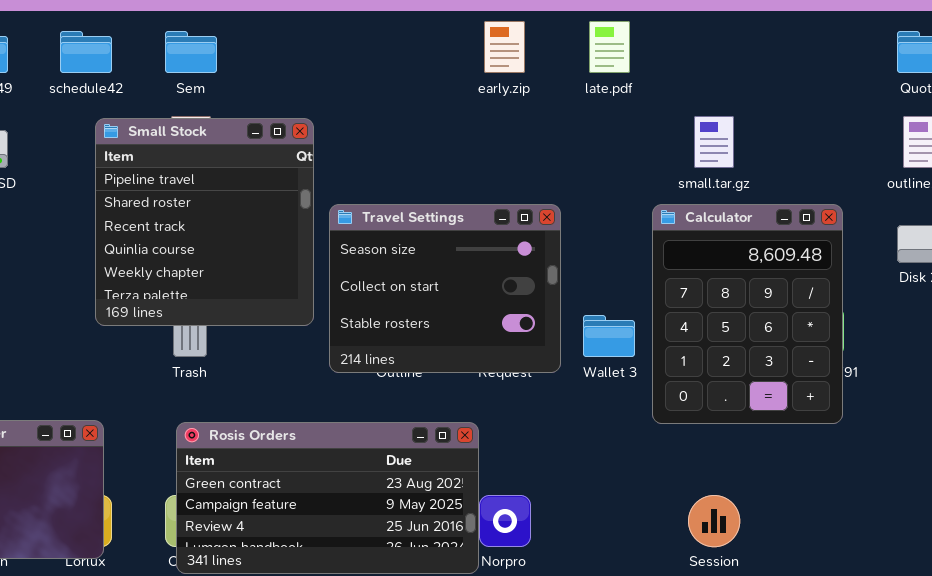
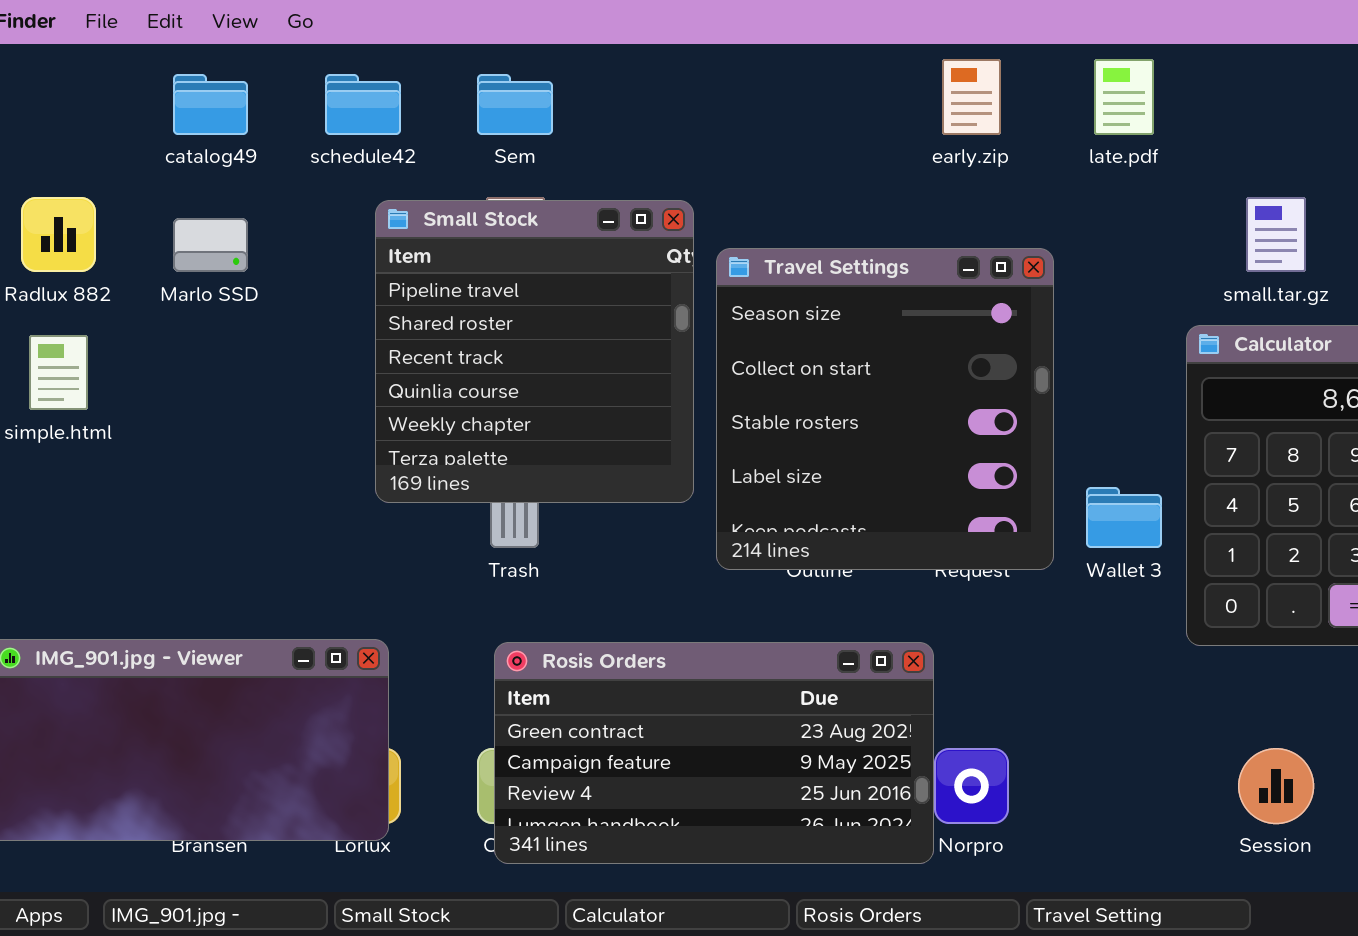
Travel Settings: [329,204,561,373] -> [716,248,1054,570], resized

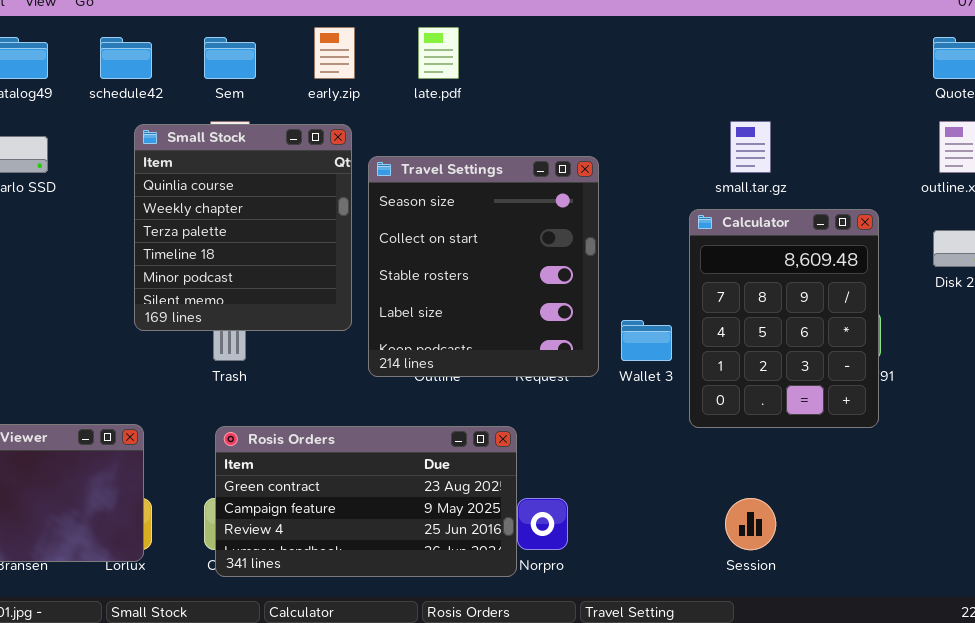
early.zip: [942,59,1001,135] -> [314,27,355,79], moved
late.pdf: [1094,59,1154,135] -> [418,27,459,79], moved
Small Stock: [375,200,694,503] -> [134,124,352,331], scrolled down 3 rows

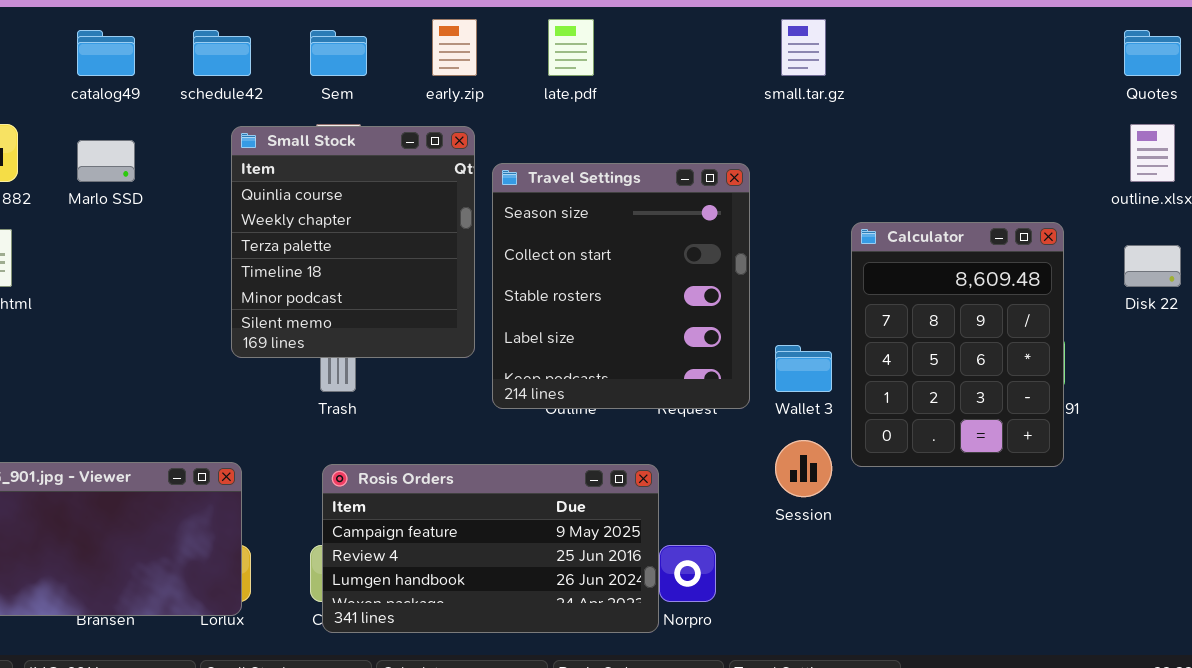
small.tar.gz: [730,121,771,173] -> [781,19,826,76], moved
Rosis Orders: [215,426,517,577] -> [322,464,659,633], scrolled down 1 row
Session: [725,498,776,550] -> [775,440,832,497], moved

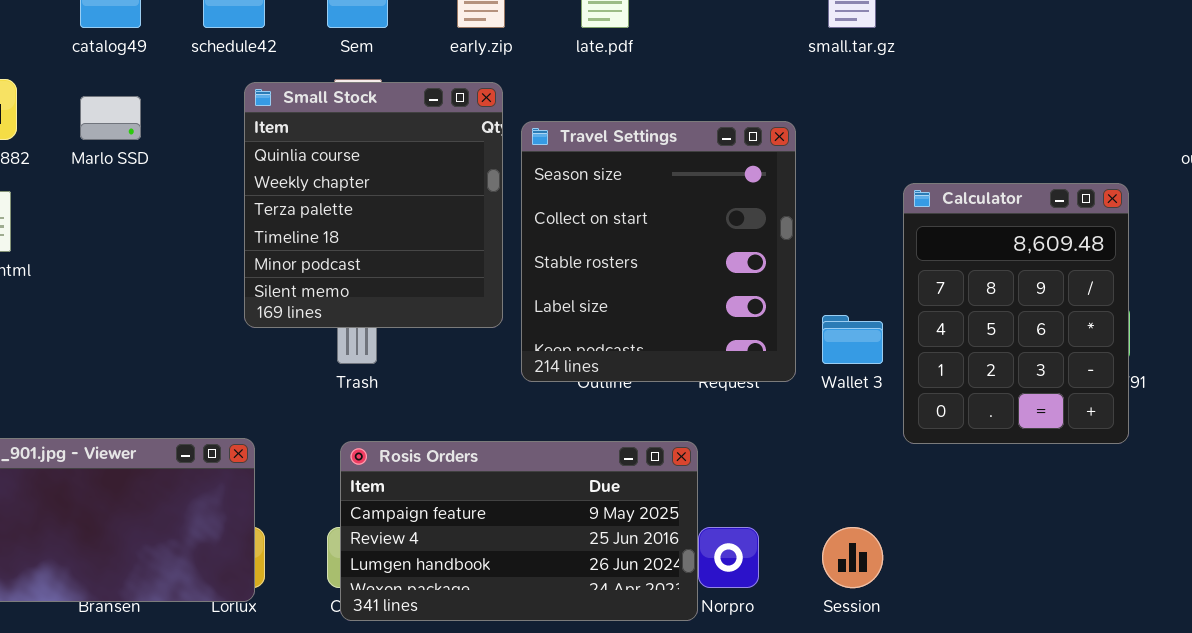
Session: [775,440,832,497] -> [822,527,883,588], moved

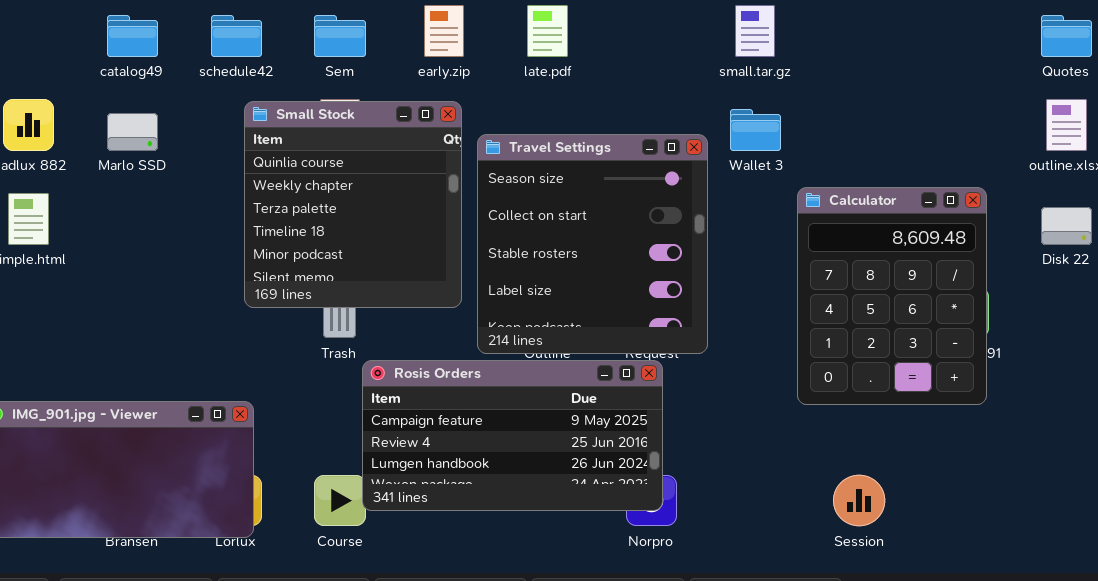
Wallet 3: [822,315,883,364] -> [730,109,781,151], moved
Rosis Orders: [340,441,698,621] -> [362,360,663,511], moved
Session: [822,527,883,588] -> [833,475,885,526], moved

